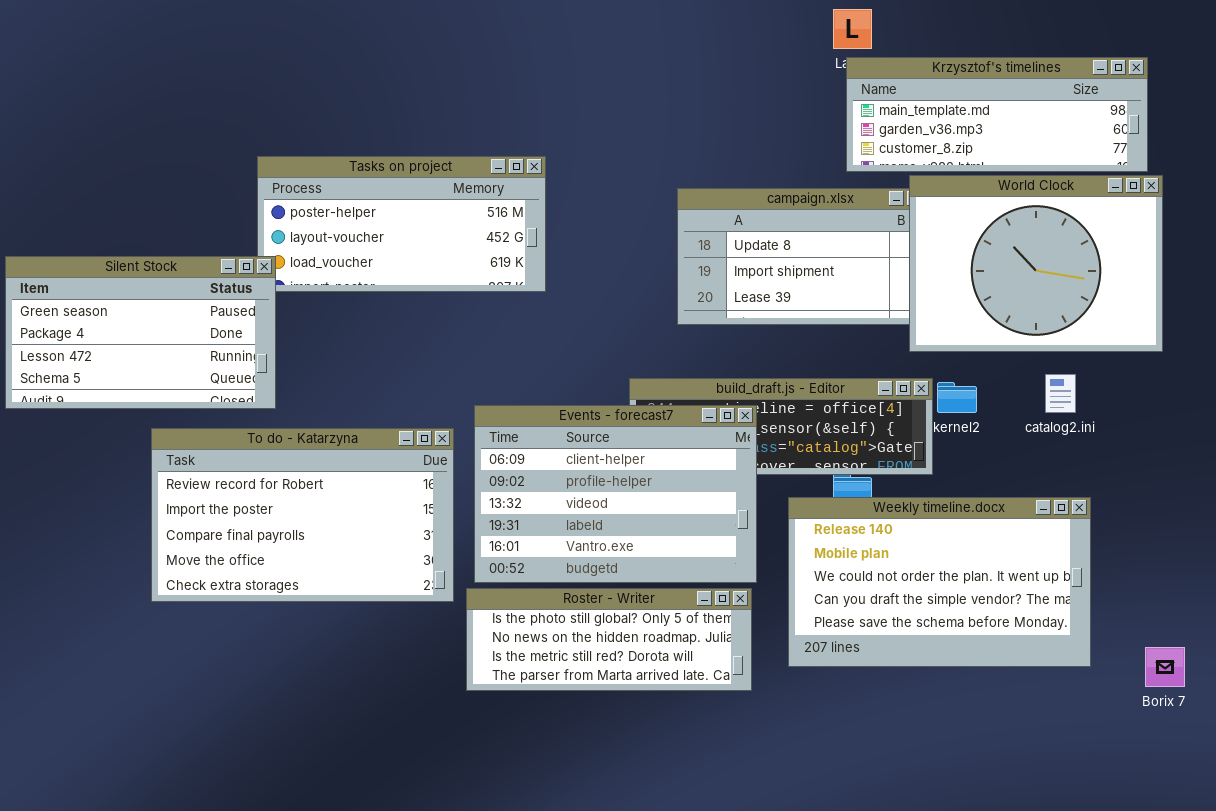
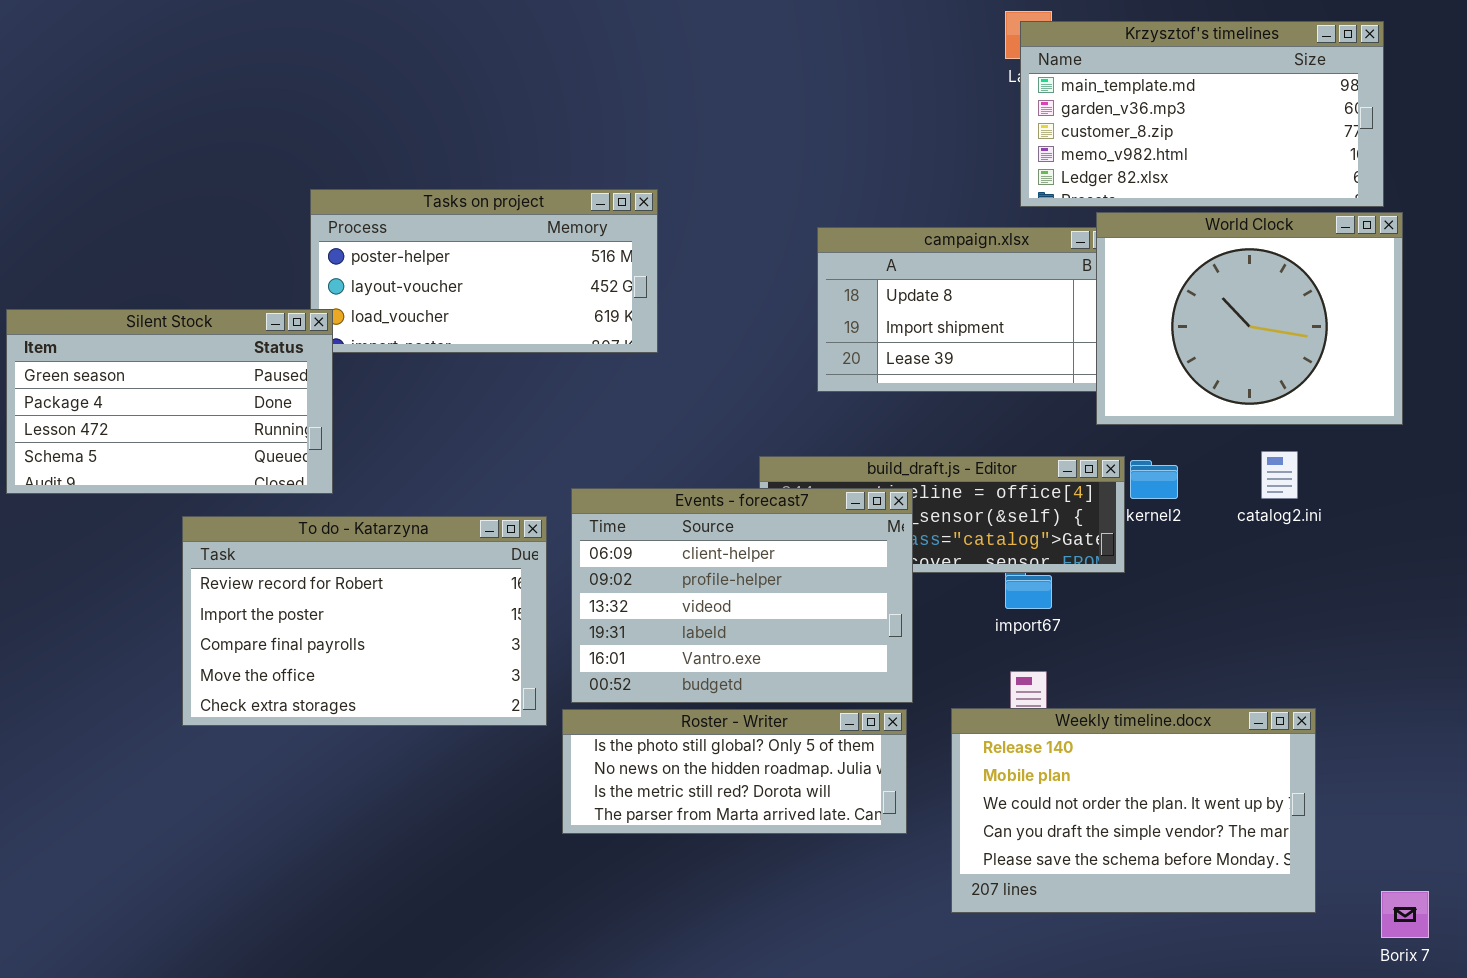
Krzysztof's timelines: [846,57,1148,172] -> [1020,21,1384,207], resized
Weekly timeline.docx: [788,497,1091,667] -> [951,708,1316,913], moved
Borix 7: [1145,647,1185,687] -> [1381,891,1429,938], moved

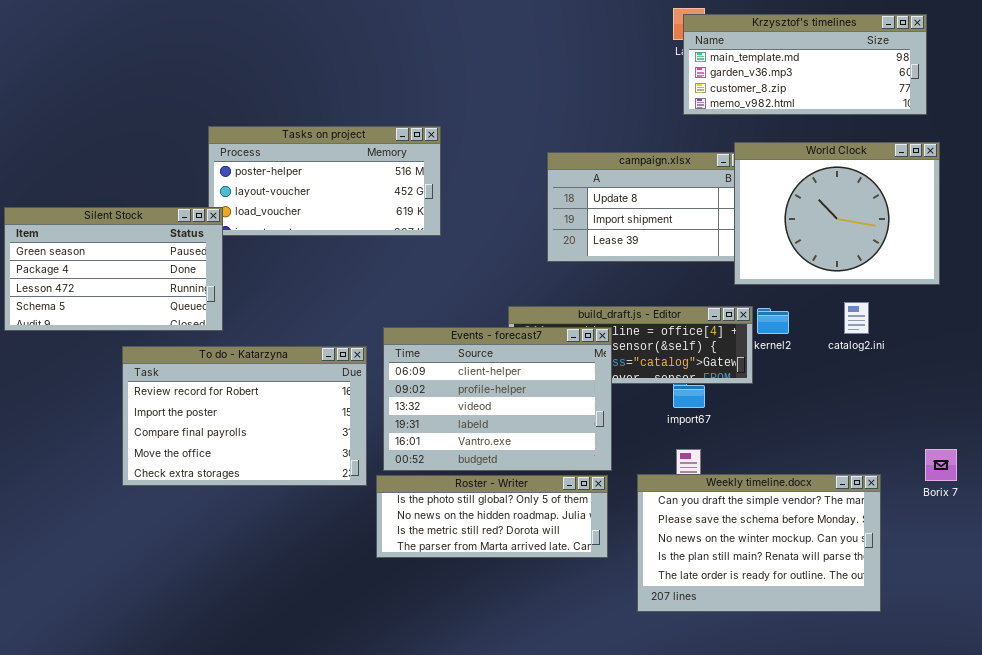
Krzysztof's timelines: [1020,21,1384,207] -> [683,14,927,115], resized
Weekly timeline.docx: [951,708,1316,913] -> [637,474,881,612], scrolled down 3 rows
Borix 7: [1381,891,1429,938] -> [925,449,957,481], moved

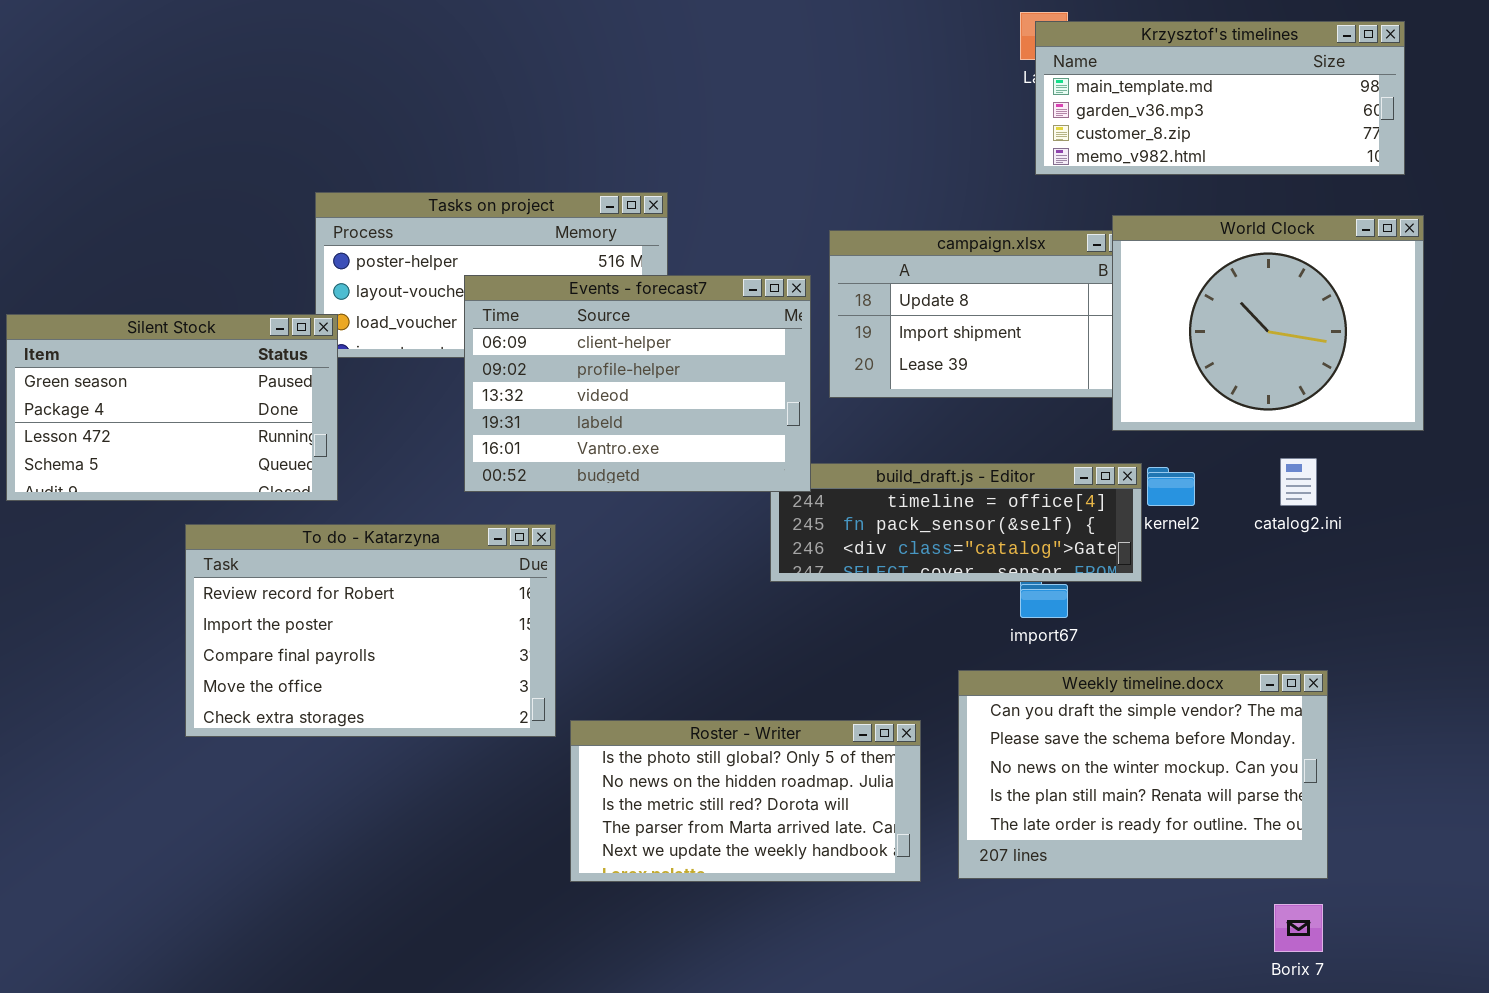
Events - forecast7: [383,327,612,471] -> [464,275,811,492], moved
Borix 7: [925,449,957,481] -> [1274,904,1323,952], moved
Weekly timeline.docx: [637,474,881,612] -> [958,670,1328,879], moved
Roster - Writer: [376,475,608,558] -> [570,720,921,882], resized

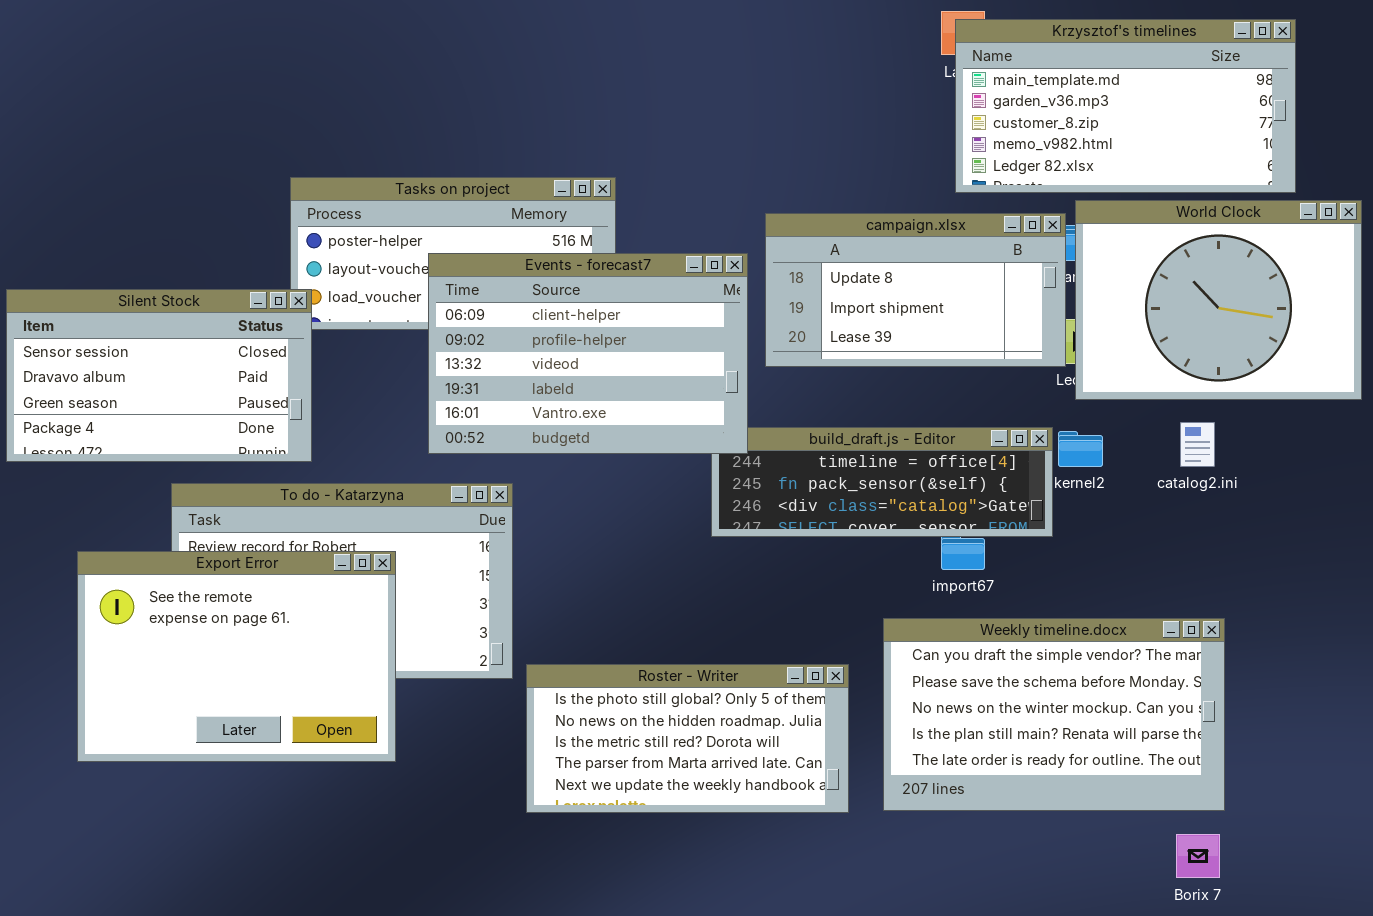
Krzysztof's timelines: [1035,21,1405,175] -> [955,19,1296,193], resized
World Clock: [1112,215,1424,431] -> [1075,200,1362,400], moved
Silent Stock: [6,314,338,501] -> [6,289,312,462], scrolled up 2 rows
Export Error: none -> [77,551,396,762], opened

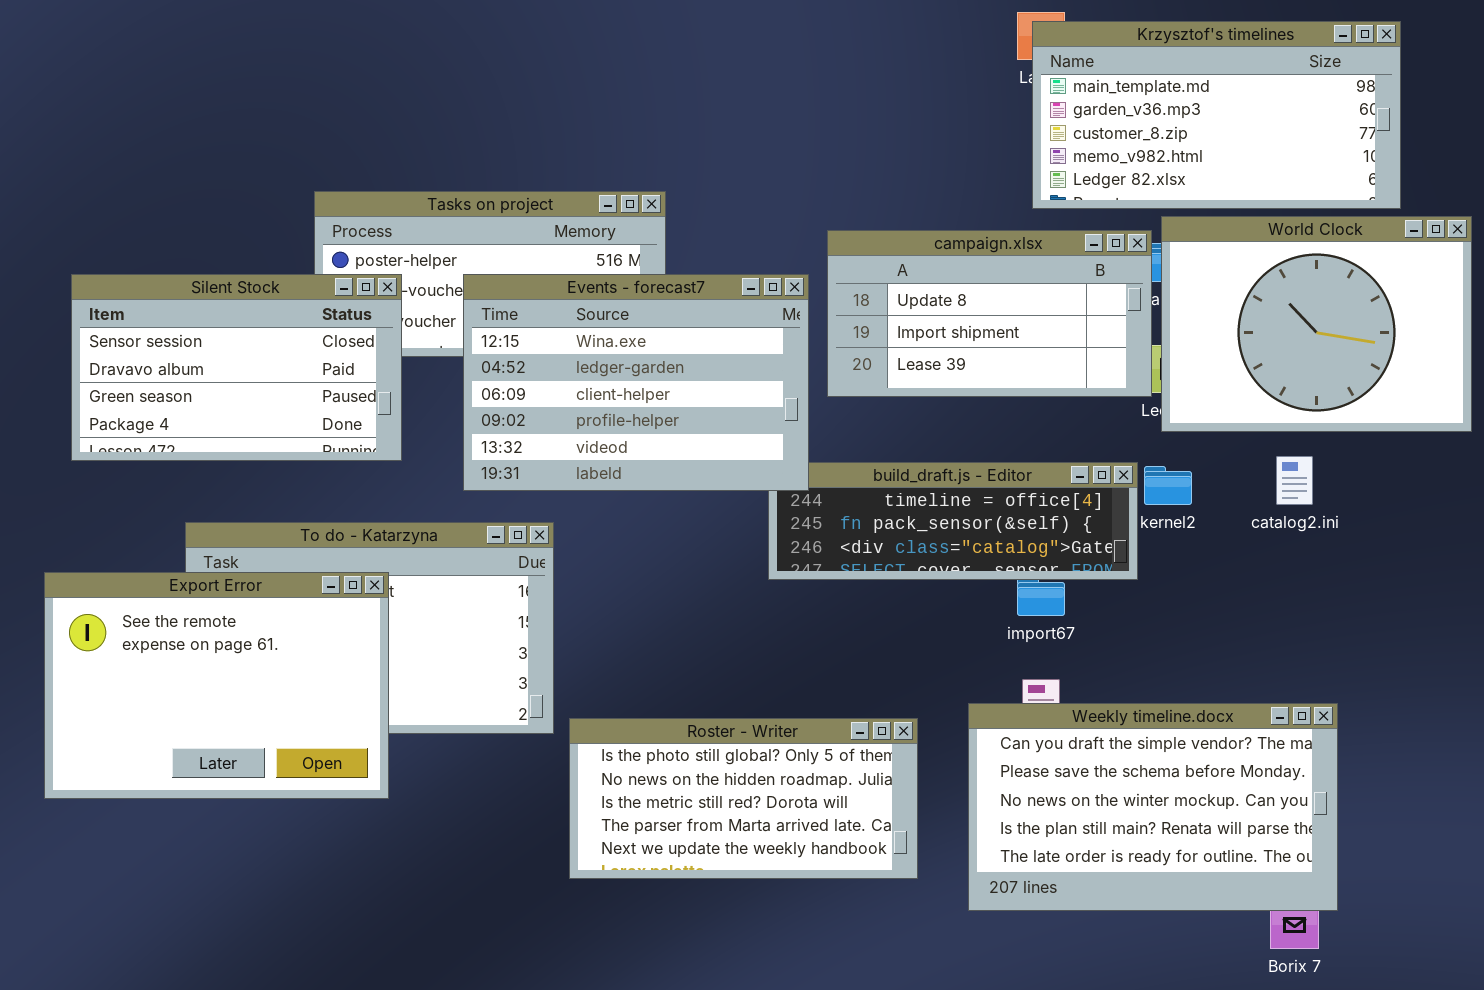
Events - forecast7: [428,253,748,454] -> [463,274,809,491], scrolled up 2 rows
Silent Stock: [6,289,312,462] -> [71,274,402,461], moved
Export Error: [77,551,396,762] -> [44,572,389,799], moved
Weekly timeline.docx: [883,618,1225,811] -> [968,703,1338,911], moved

